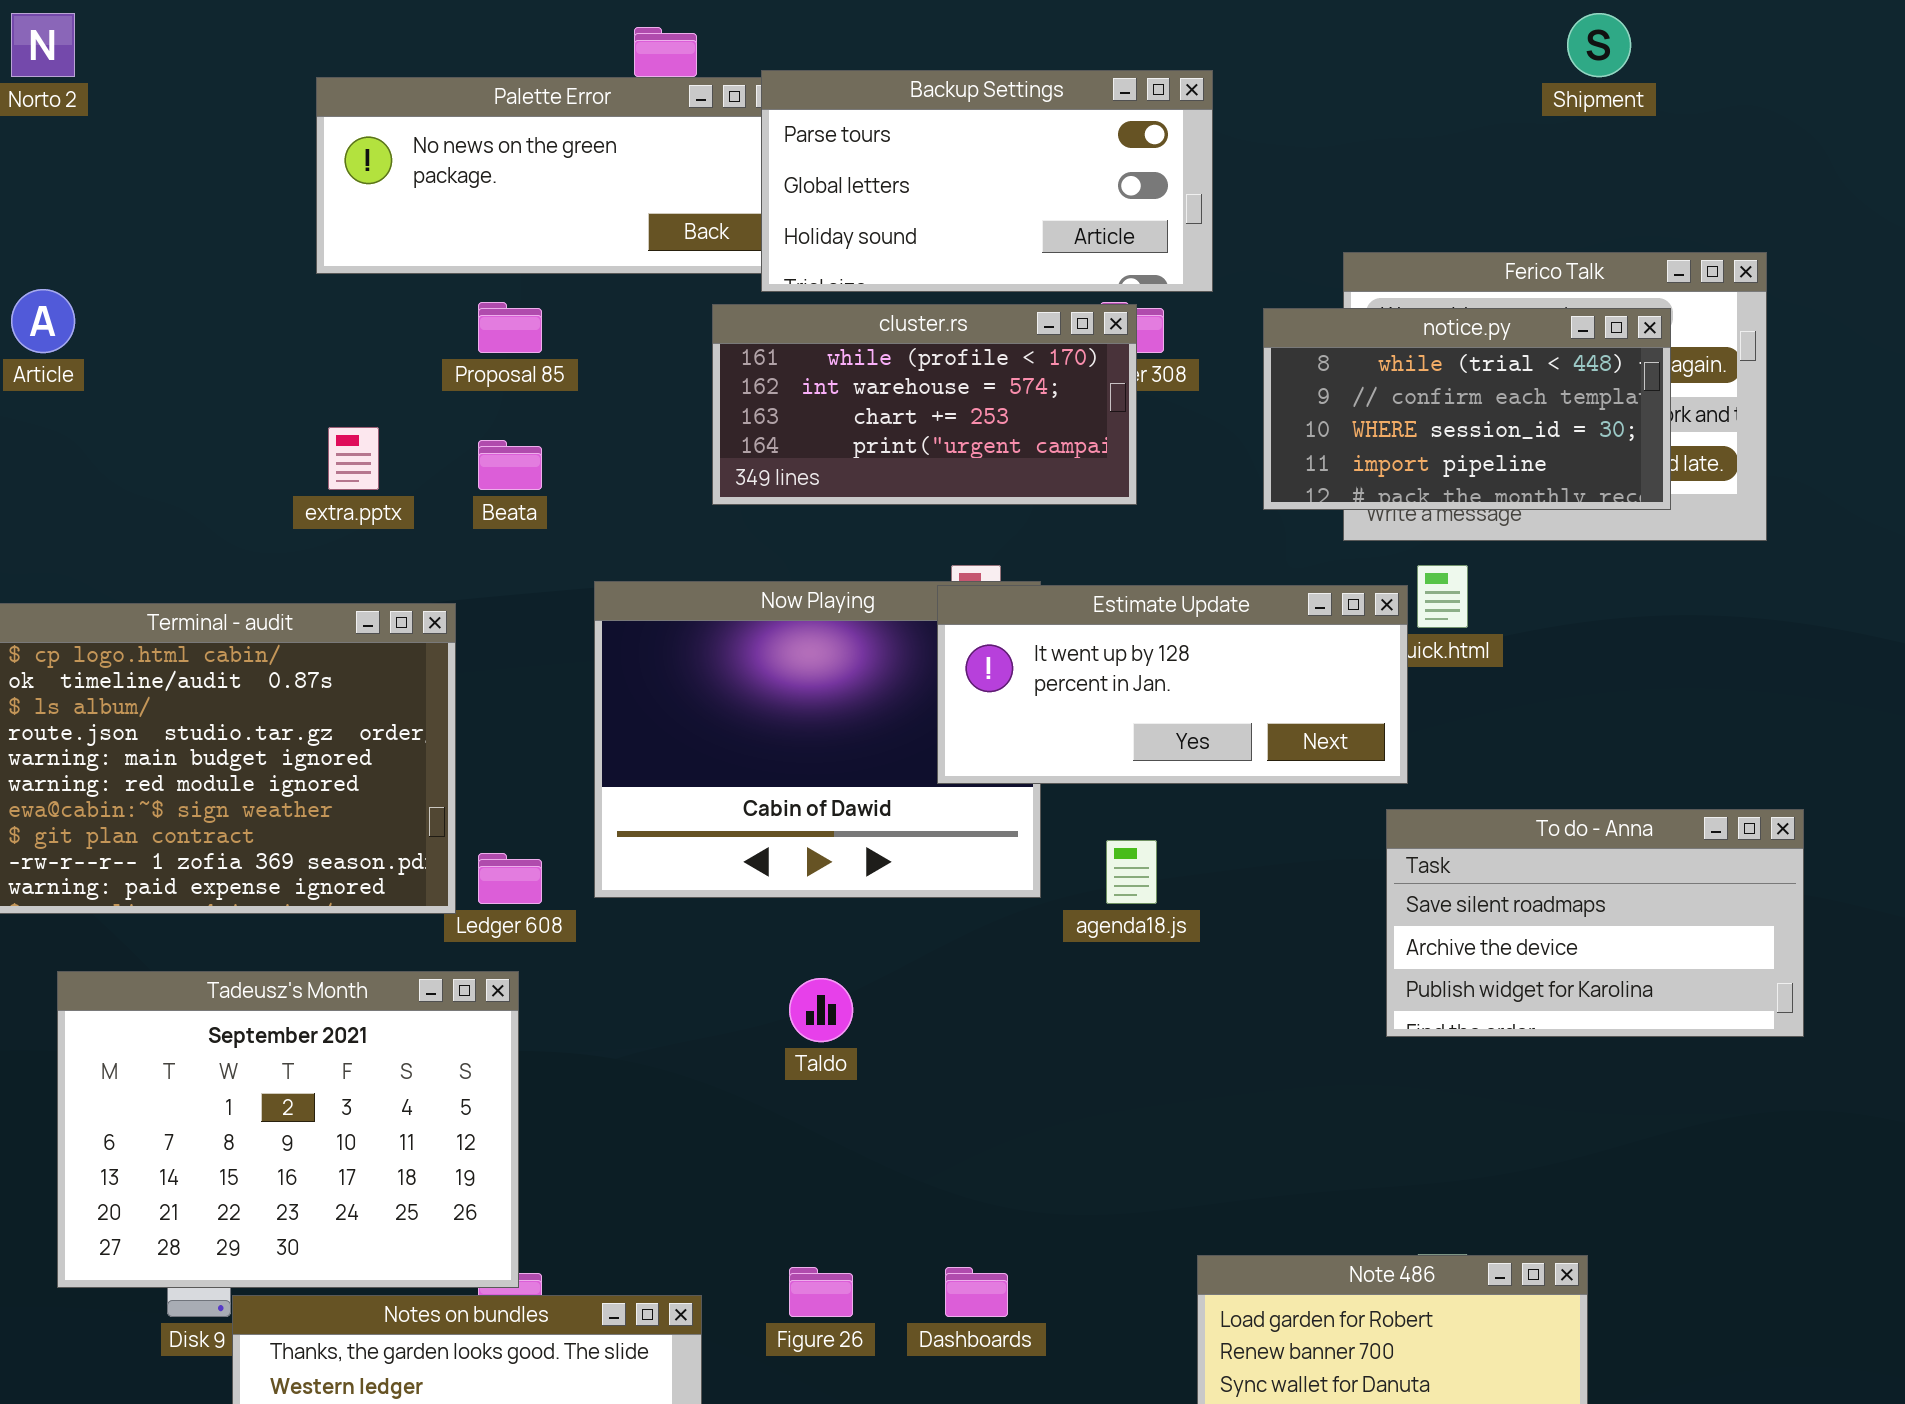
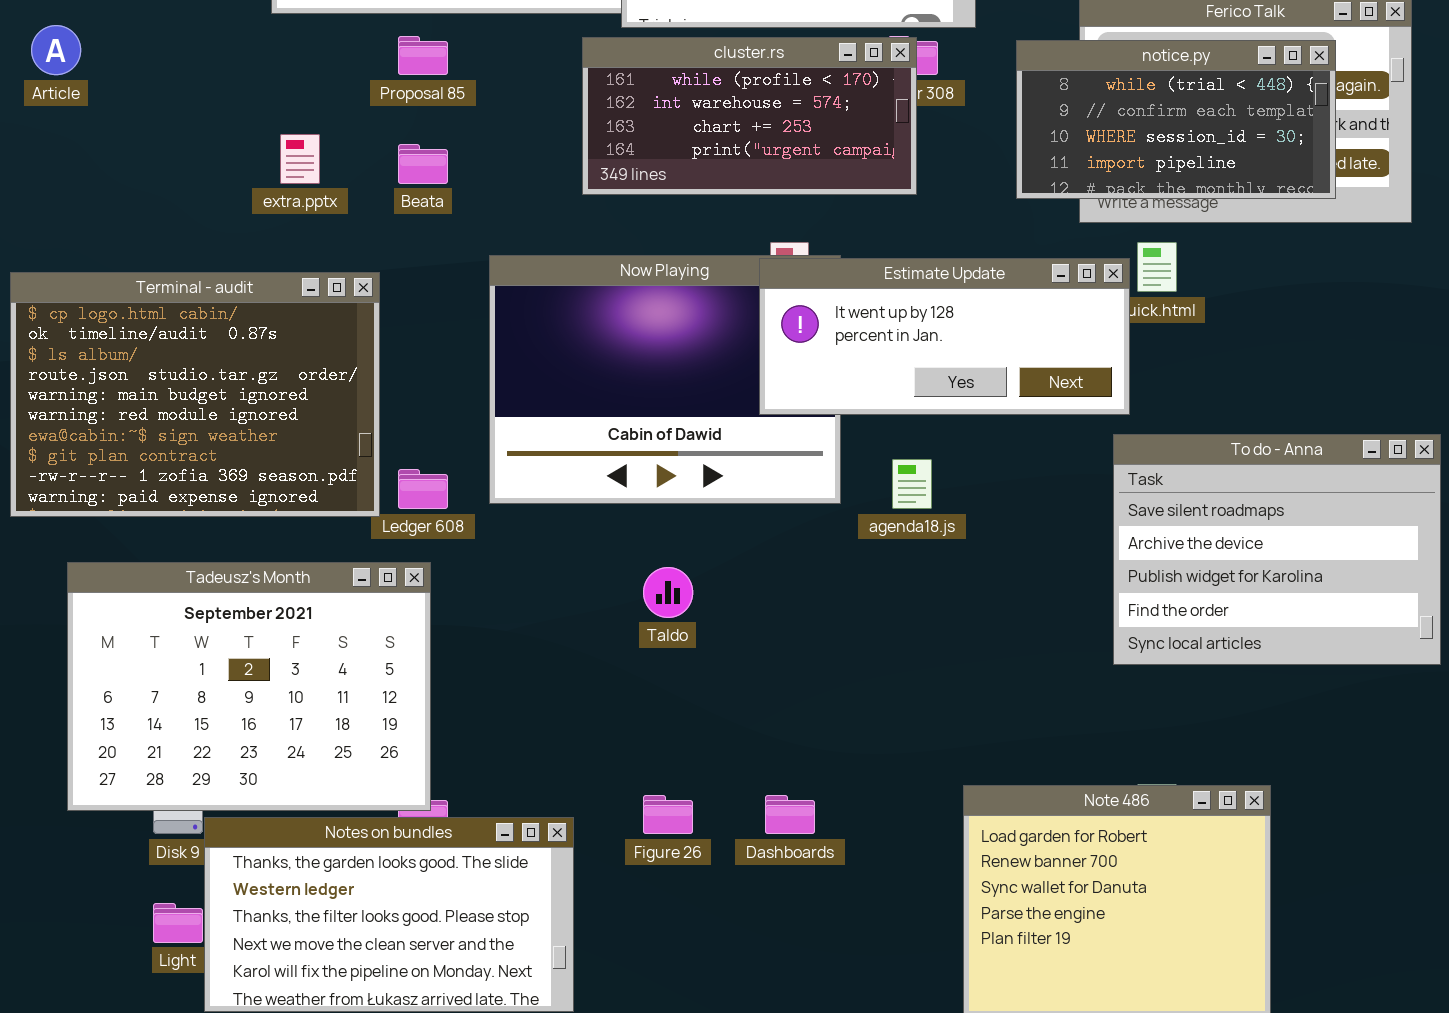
To do - Anna: [1386,809,1804,1037] -> [1113,434,1441,665], resized

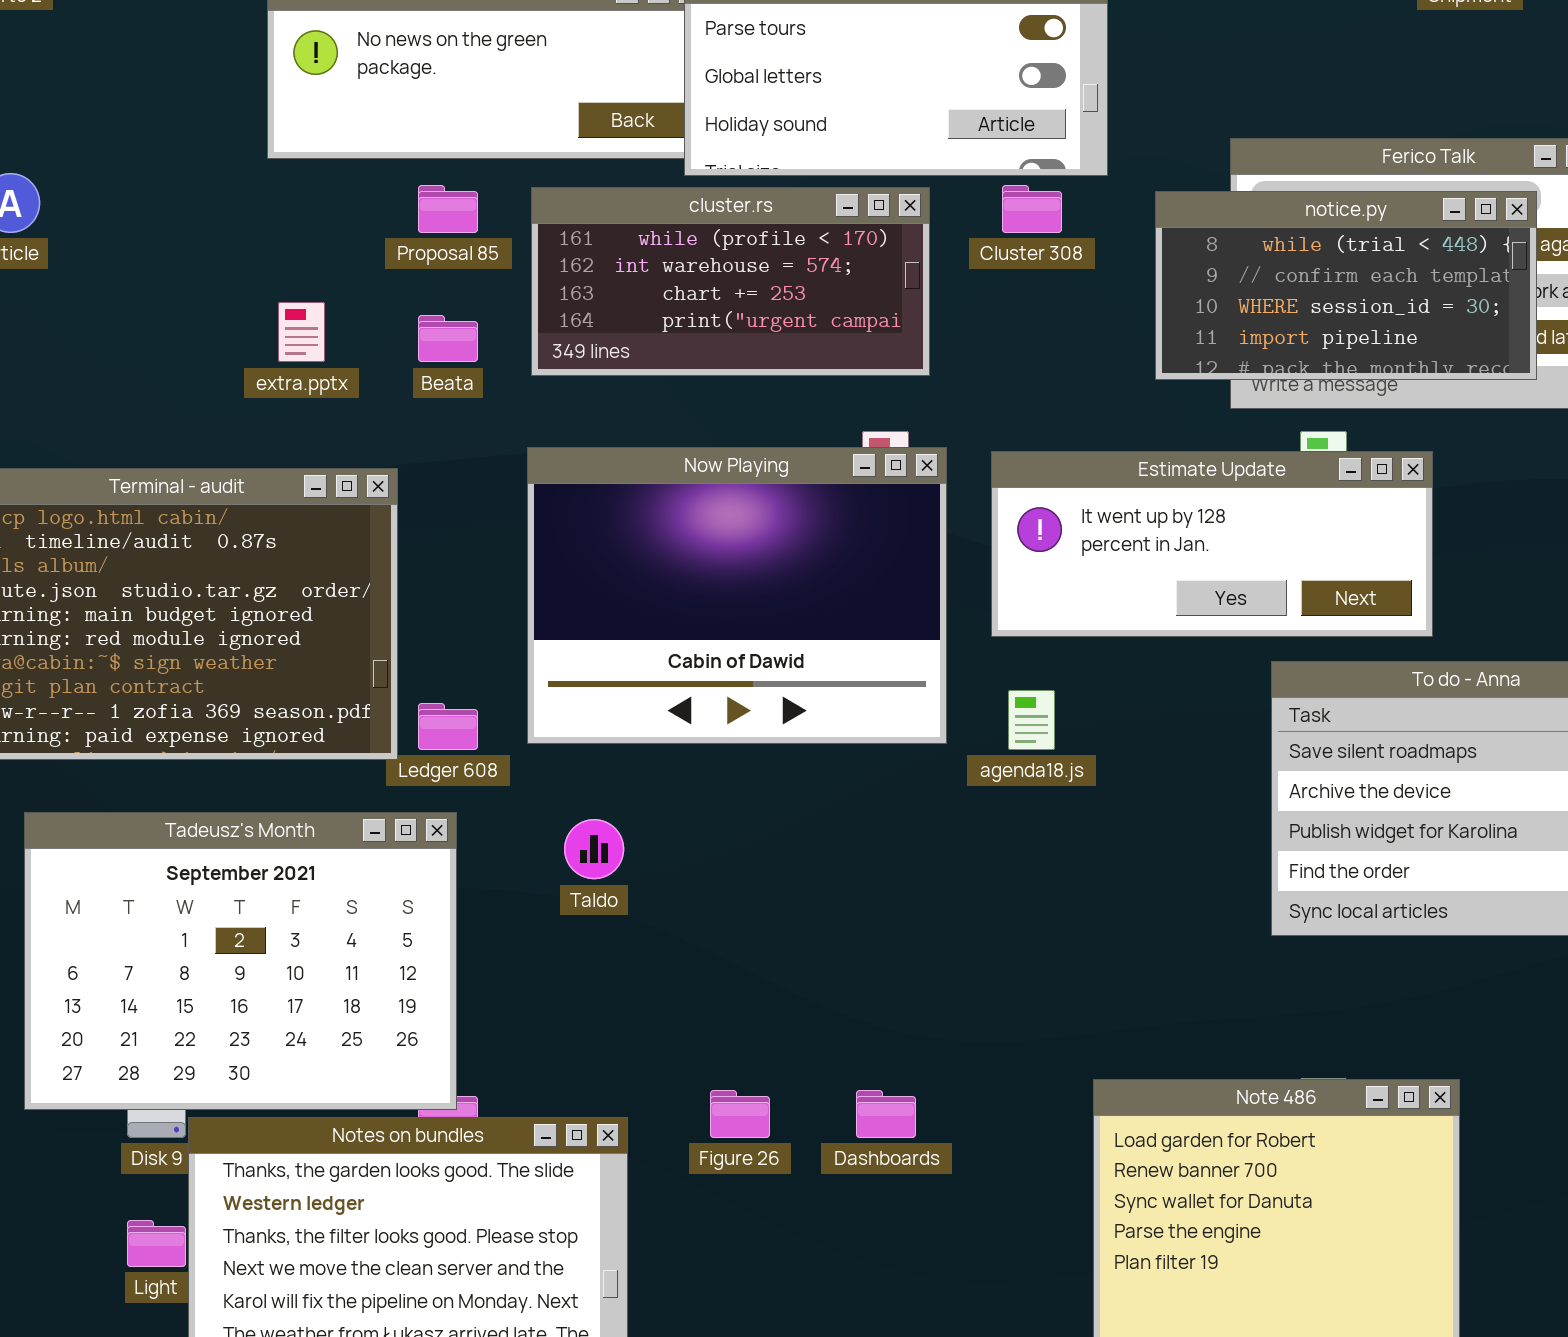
cluster.rs: [582,37,917,195] -> [531,187,930,376], moved
Estimate Update: [759,258,1130,415] -> [991,451,1433,637], moved
Taldo: [643,567,693,618] -> [564,819,624,879], moved

